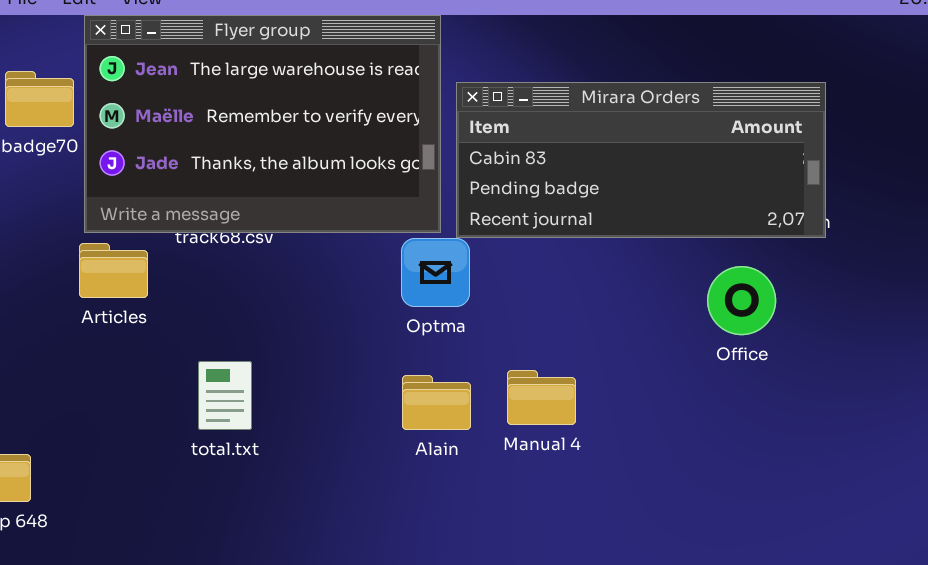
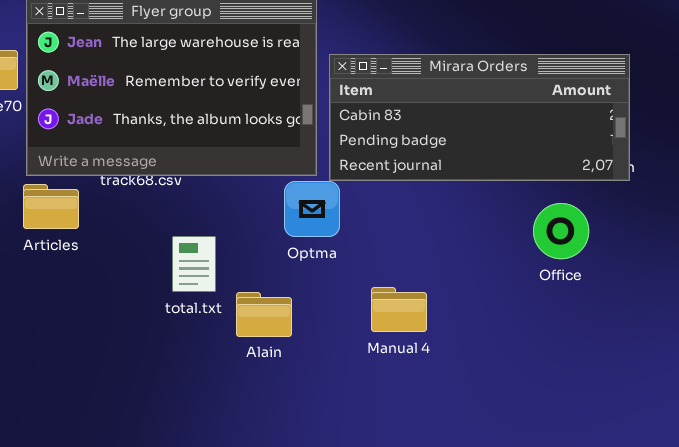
total.txt: [198,361,252,430] -> [172,236,216,292], moved
Alain: [402,375,471,430] -> [236,292,292,337], moved

